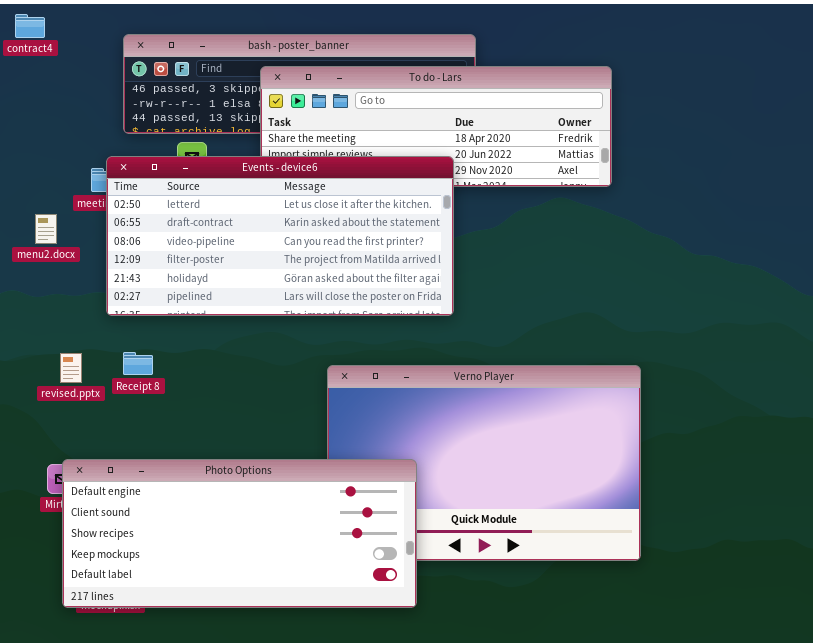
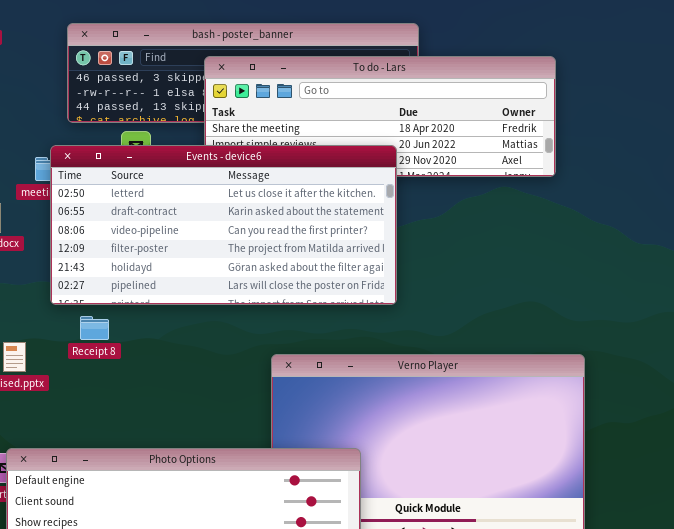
Receipt 8: [123,352,153,375] -> [80,316,109,340], moved

